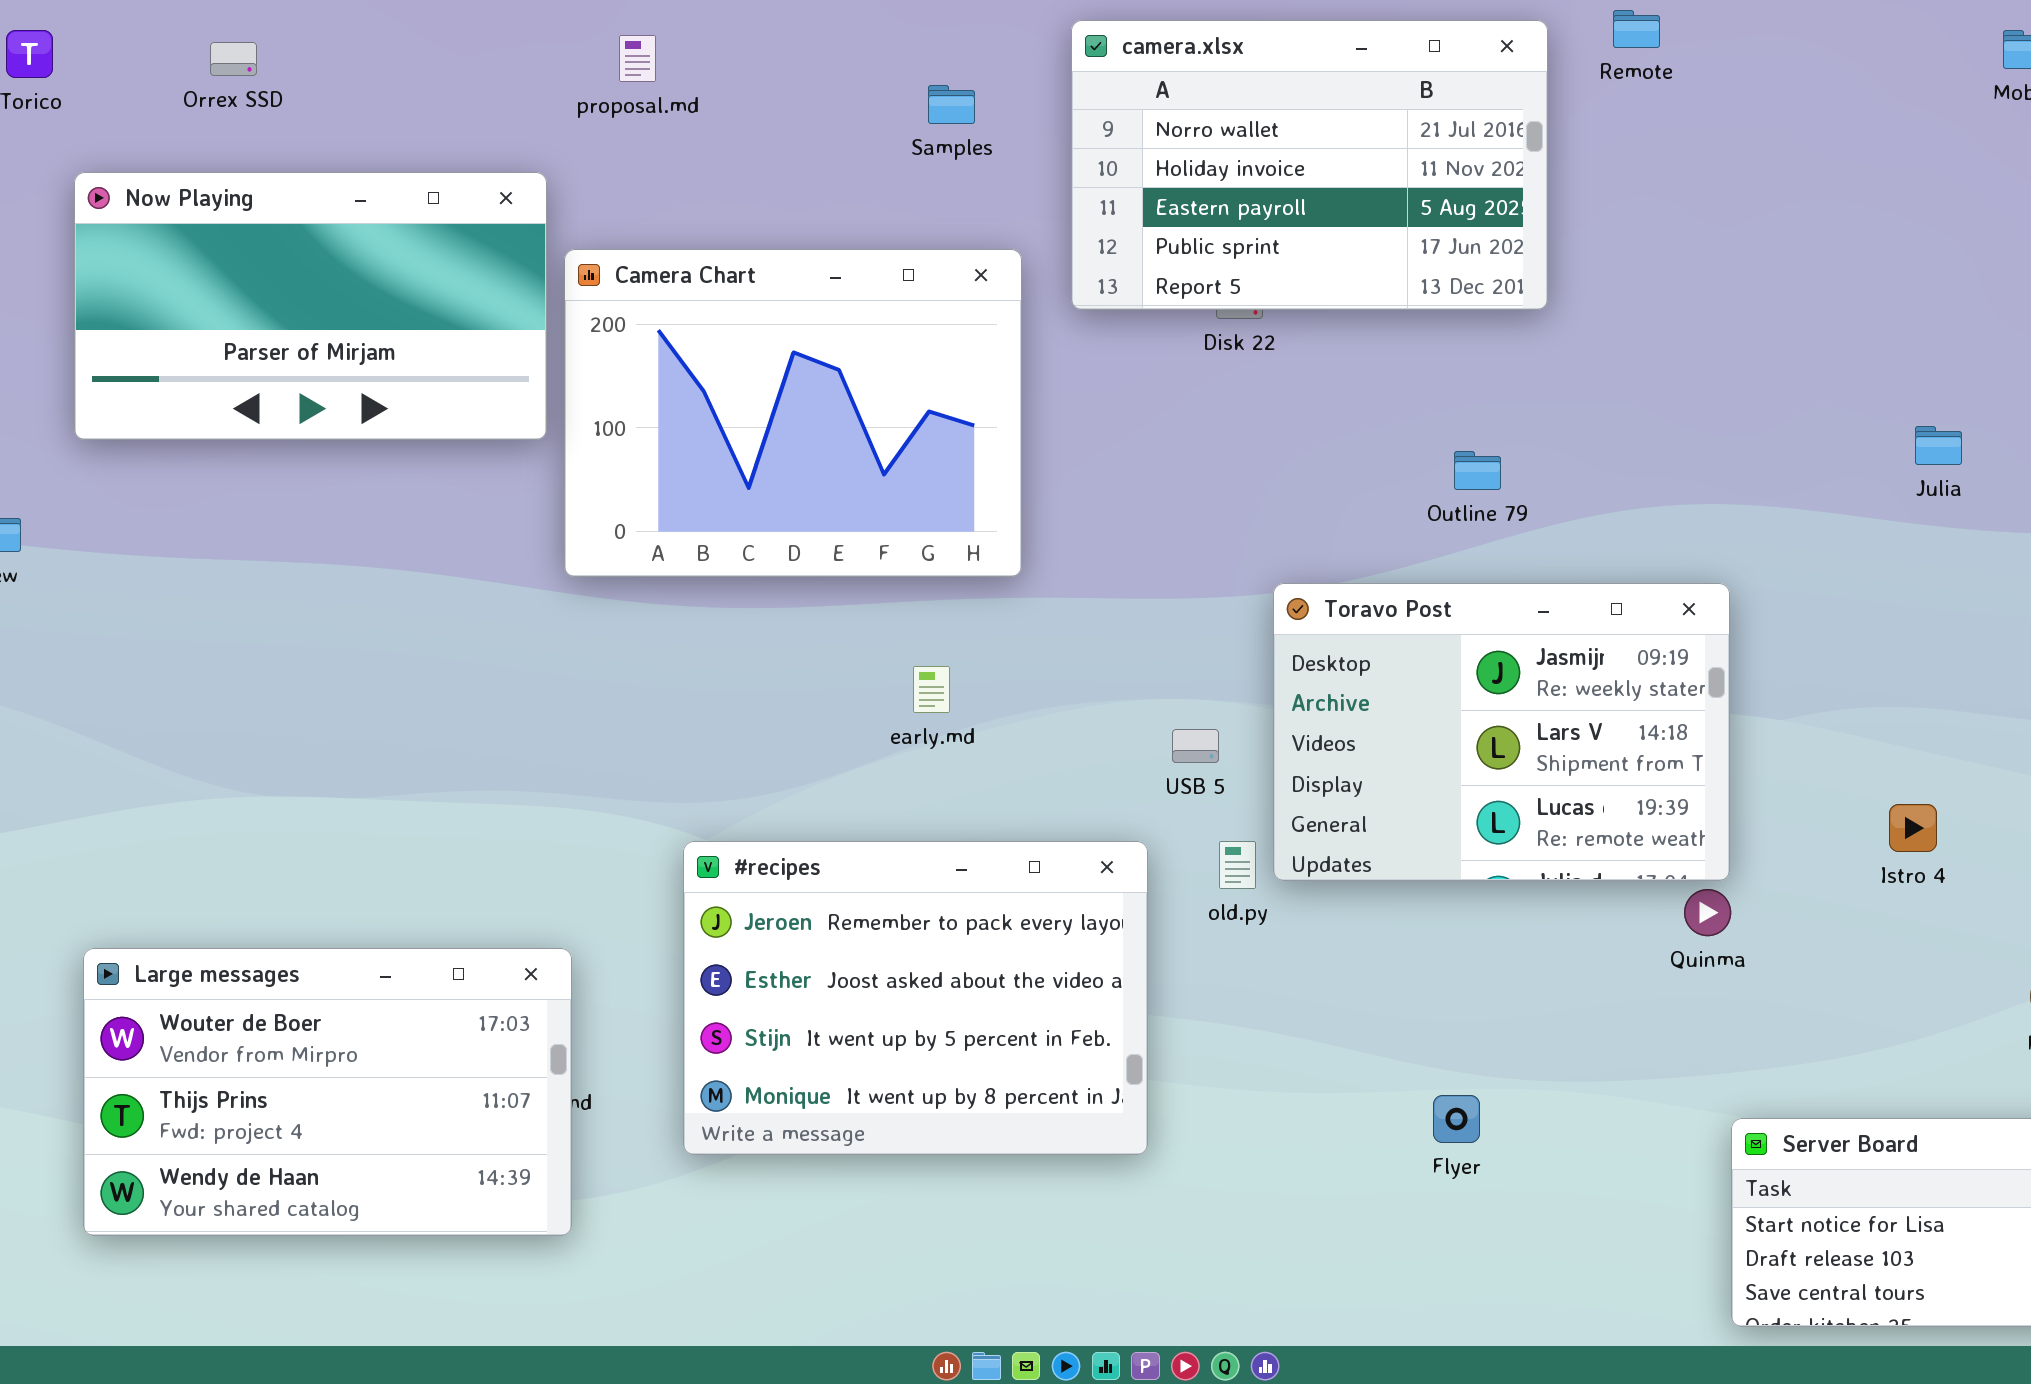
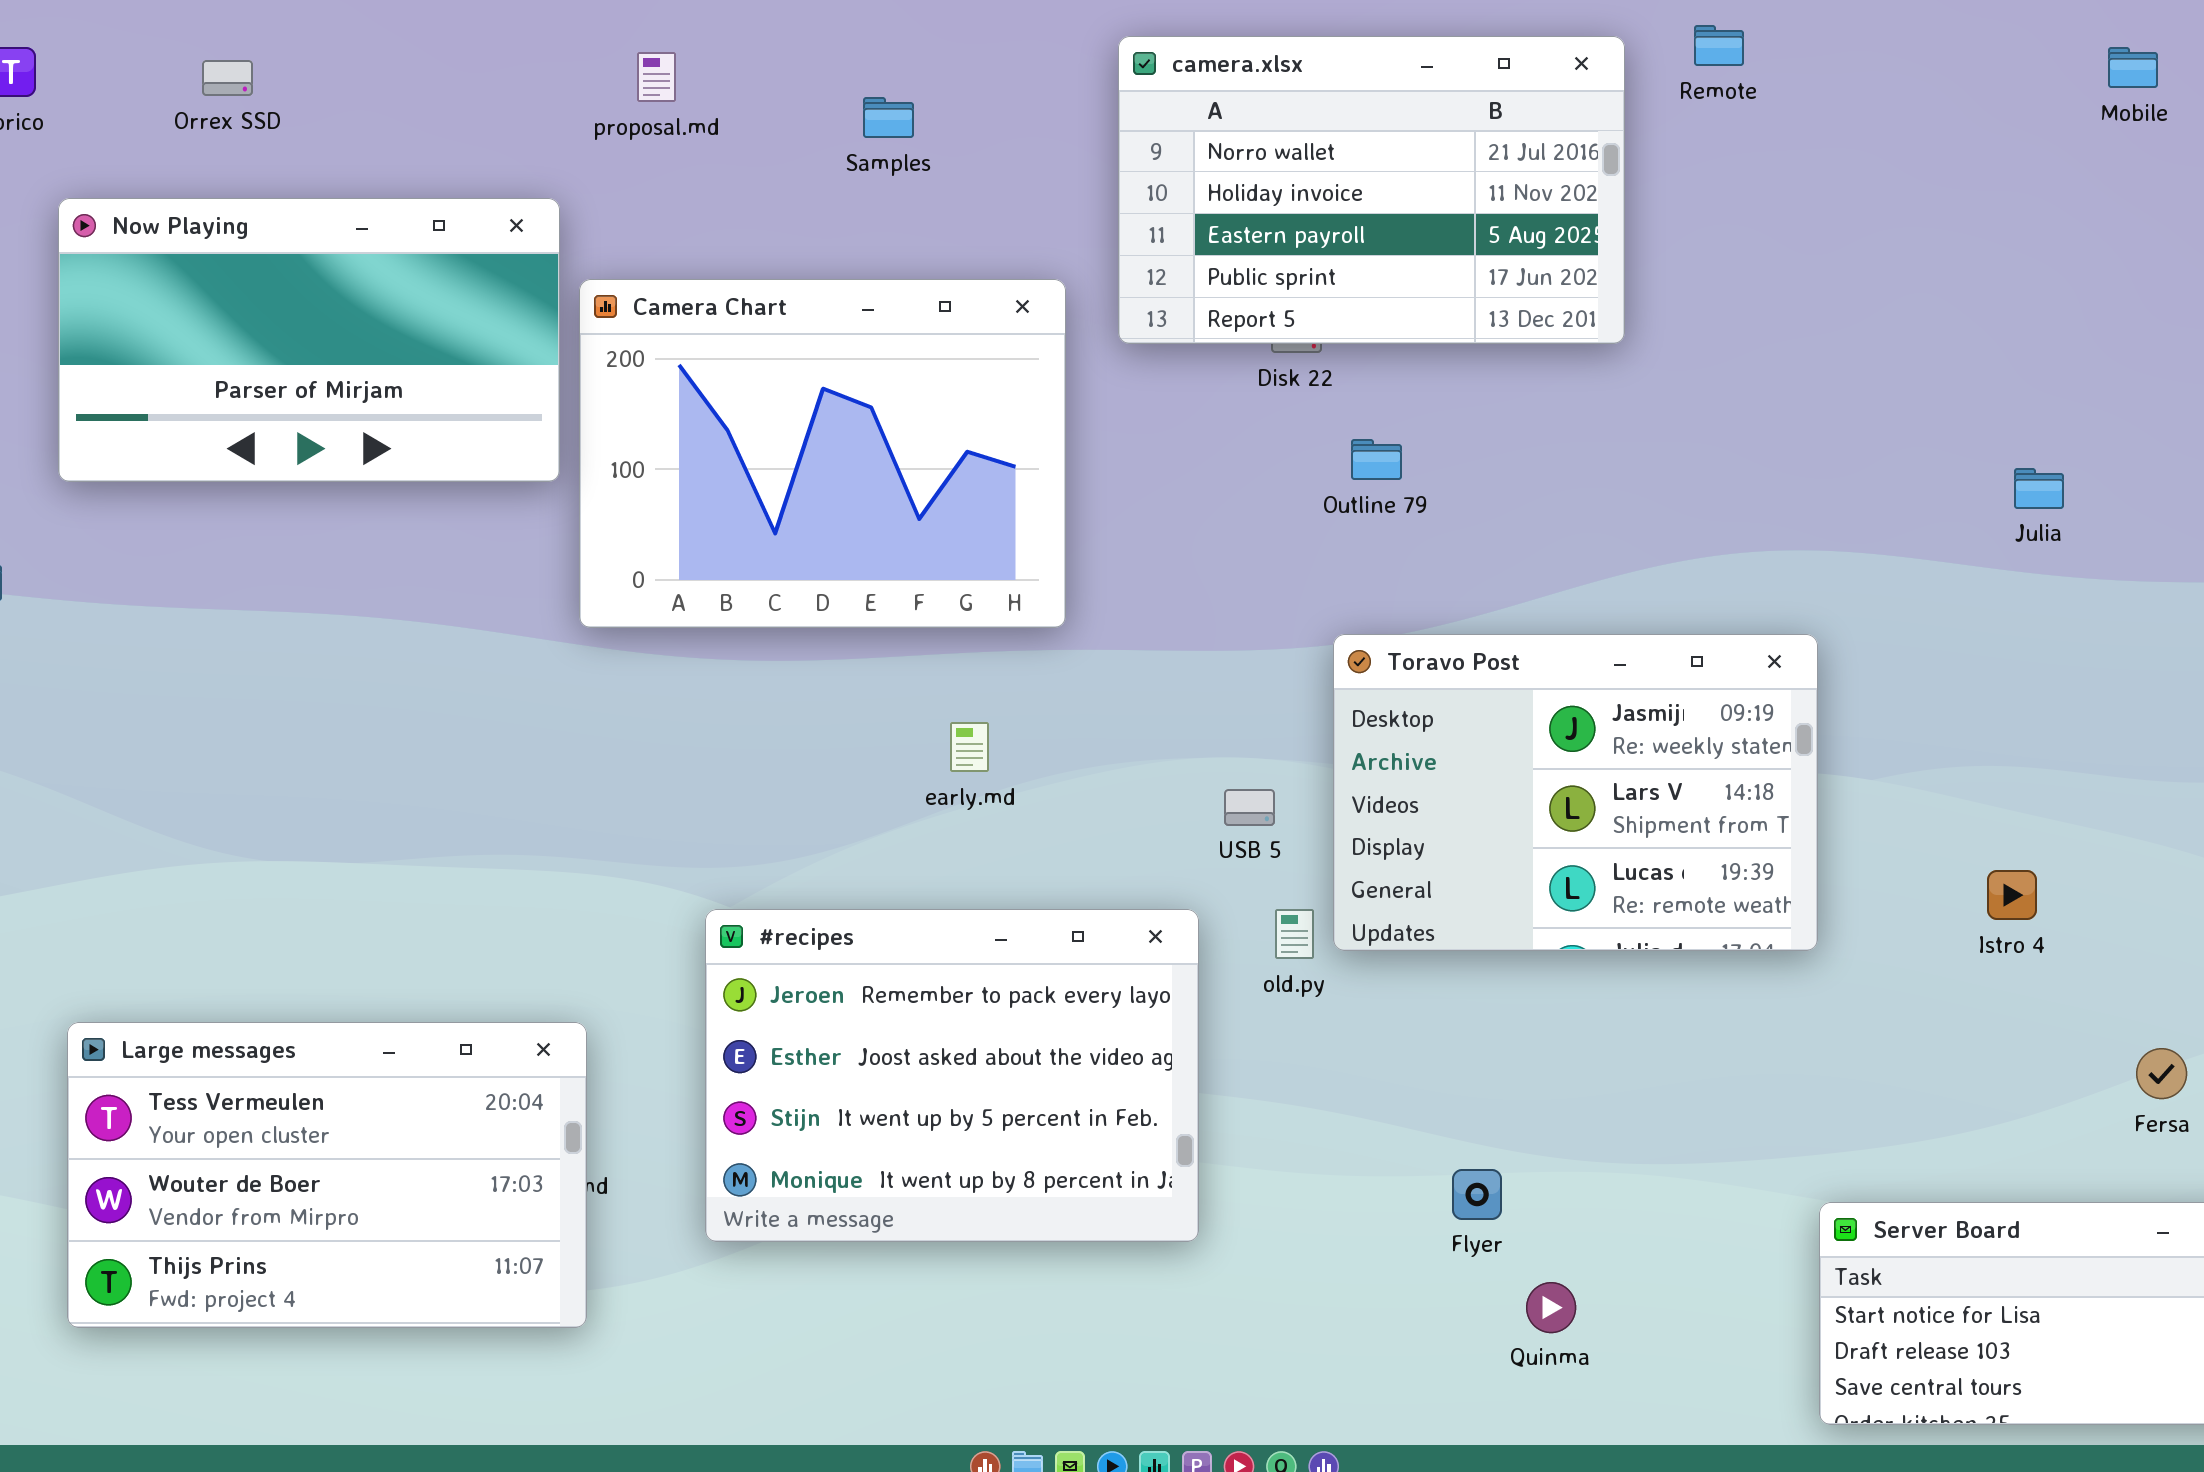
Samples: [928,85,975,124] -> [863,97,914,138], moved
Outline 79: [1454,451,1501,490] -> [1351,439,1402,480], moved
Quinma: [1684,889,1731,936] -> [1526,1282,1576,1333], moved
Large messages: [83,948,572,1236] -> [67,1022,587,1328], scrolled up 1 row
Flyer: [1433,1095,1480,1143] -> [1452,1169,1502,1220], moved

